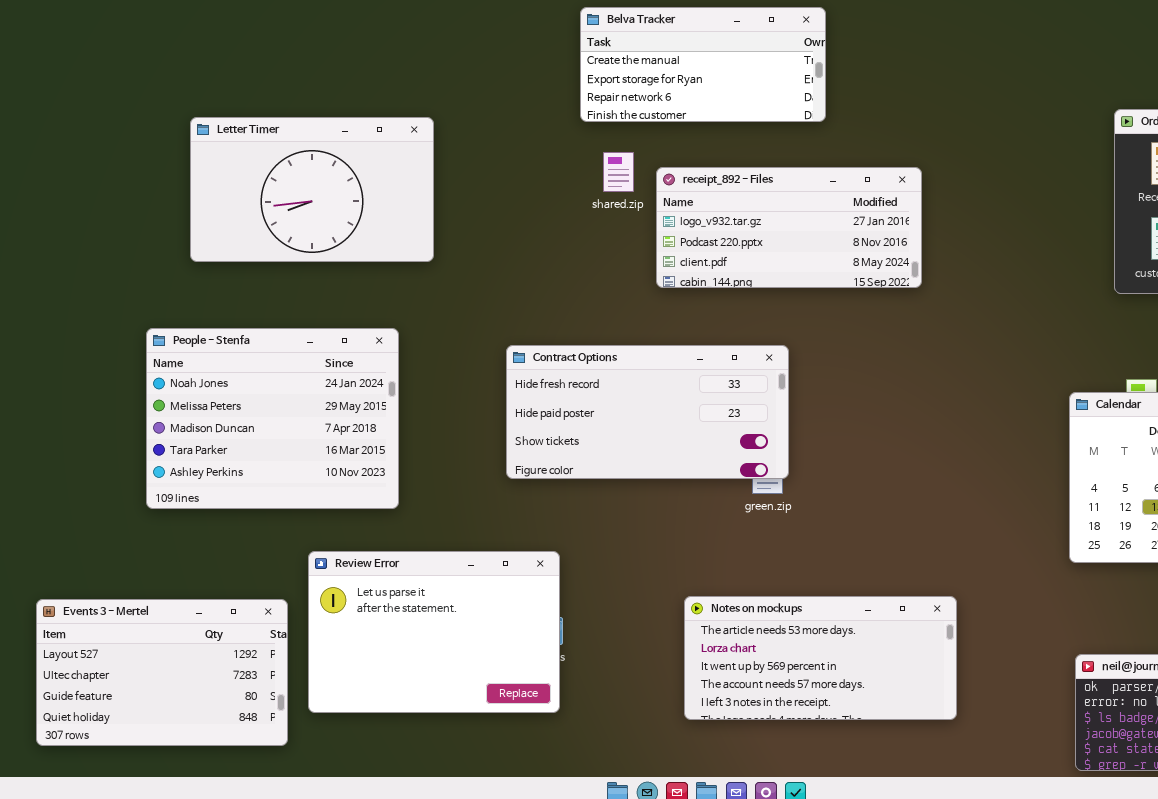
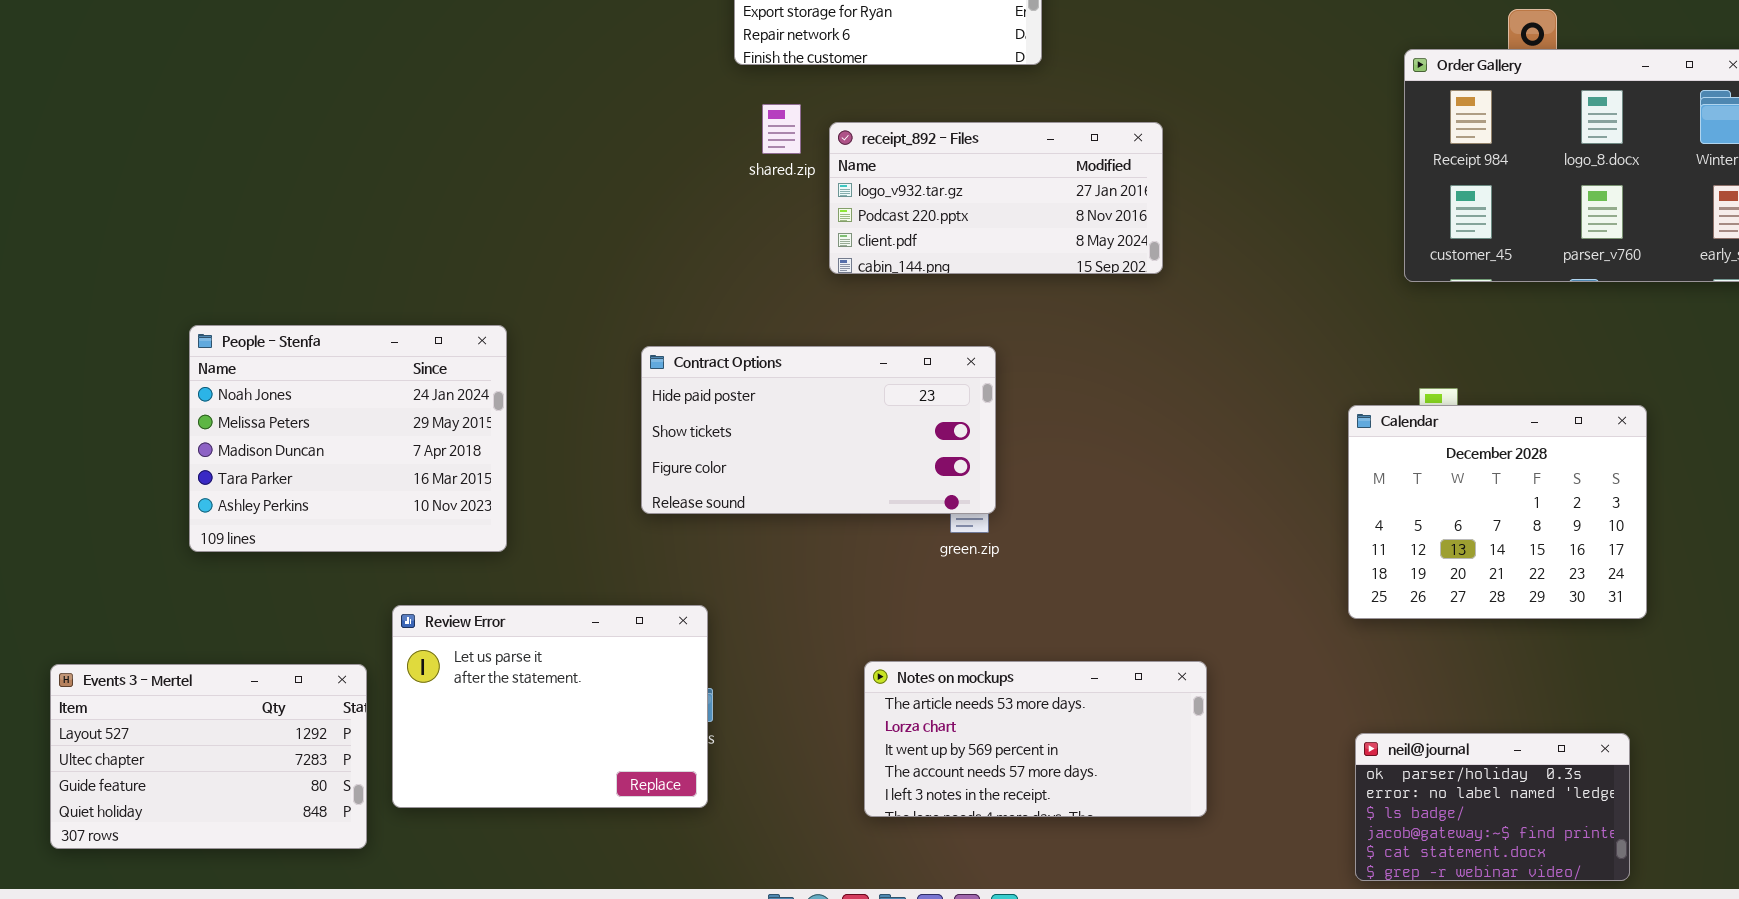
Letter Timer: [190,117,434,262] -> none, closed
Contract Options: [506,345,789,479] -> [641,346,996,514], scrolled down 1 row

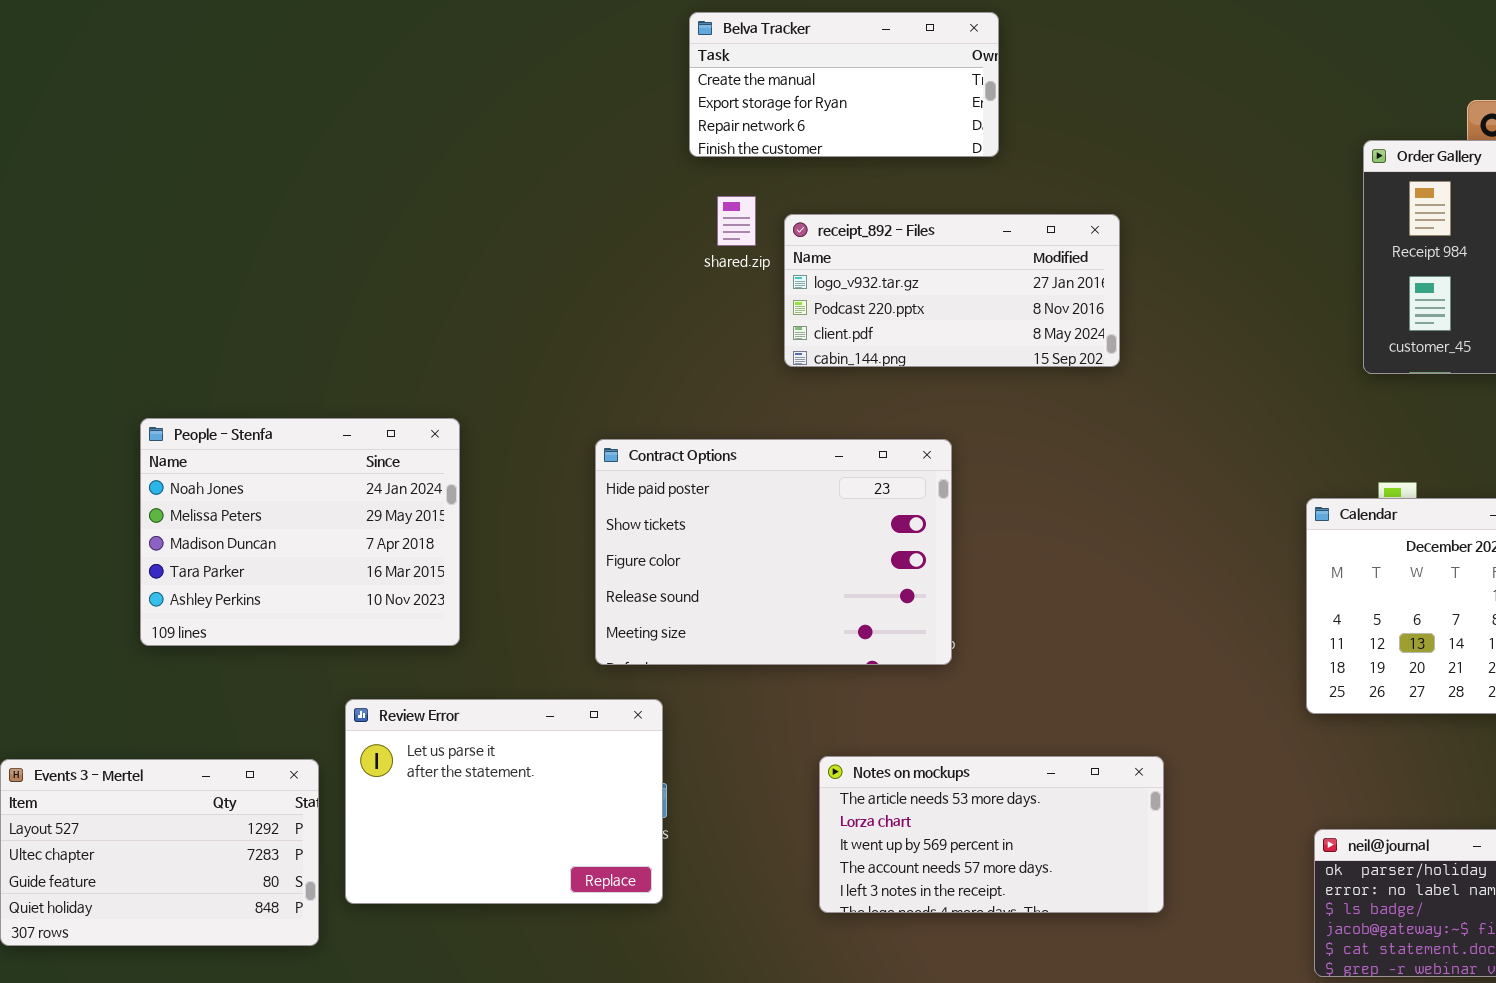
Contract Options: [641,346,996,514] -> [595,439,952,665], resized

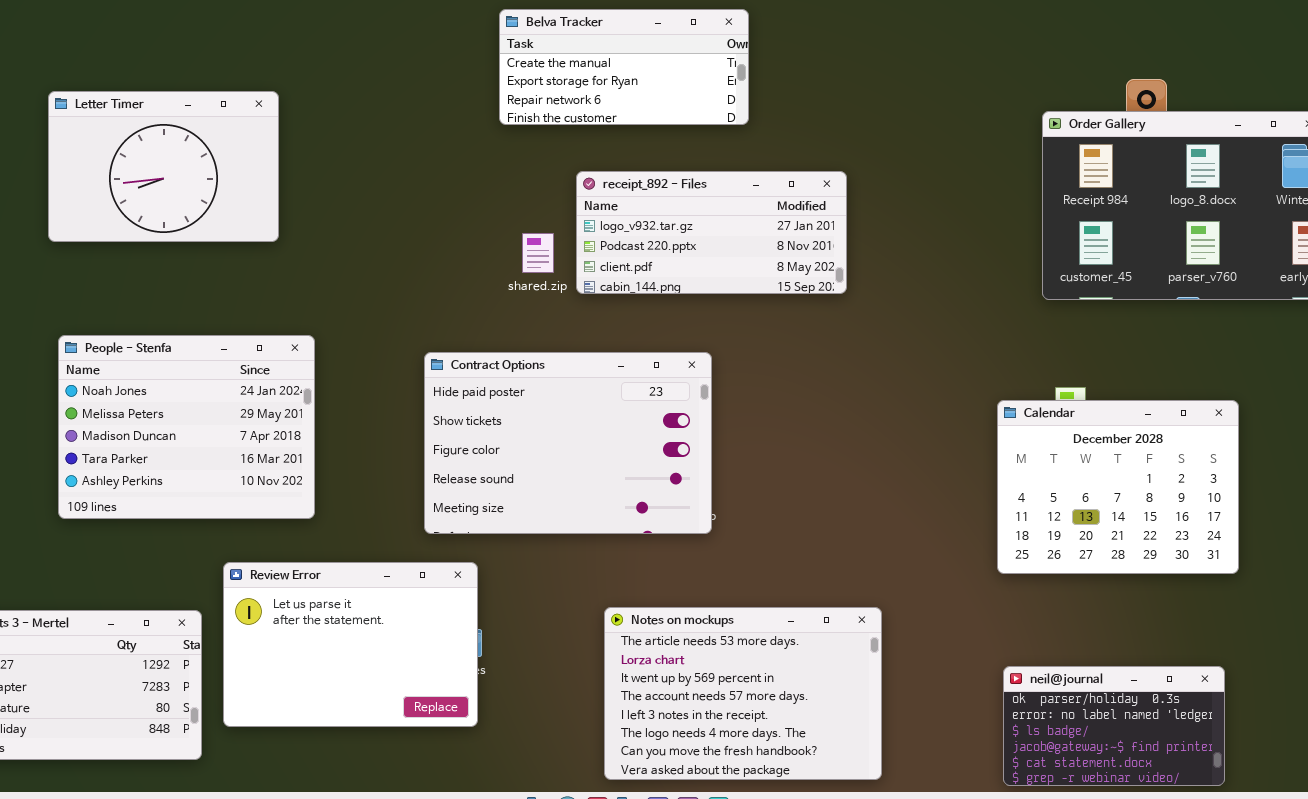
Letter Timer: none -> [48,91,279,242], opened
shared.zip: [717,196,756,246] -> [522,233,554,273], moved
Notes on mockups: [819,756,1164,913] -> [604,607,882,780], resized

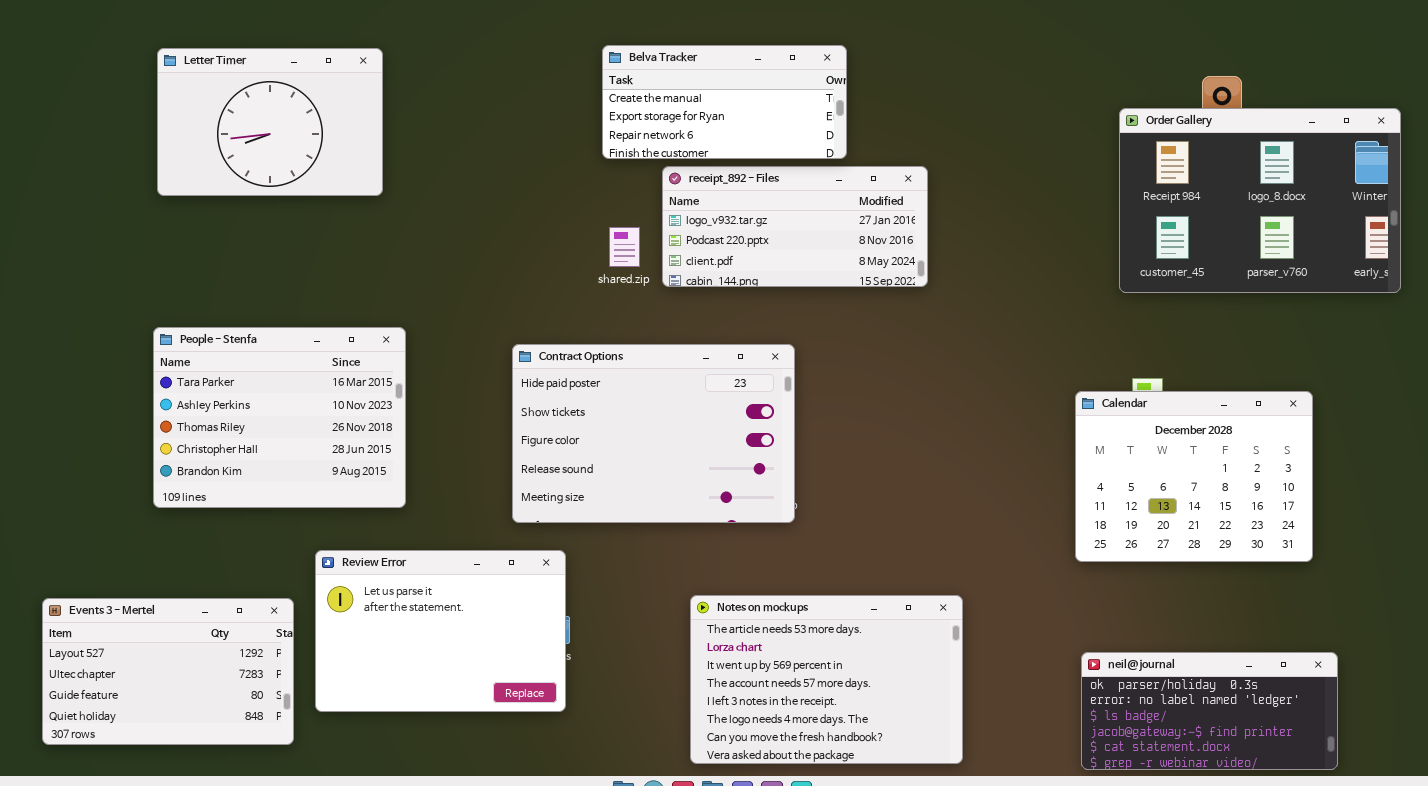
Belva Tracker: [499,9,749,125] -> [602,45,847,159], moved
Letter Timer: [48,91,279,242] -> [157,48,383,196], moved
People - Stenfa: [58,335,315,519] -> [153,327,406,508], scrolled down 3 rows
neil@journal: [1003,666,1225,786] -> [1081,652,1338,770], resized

